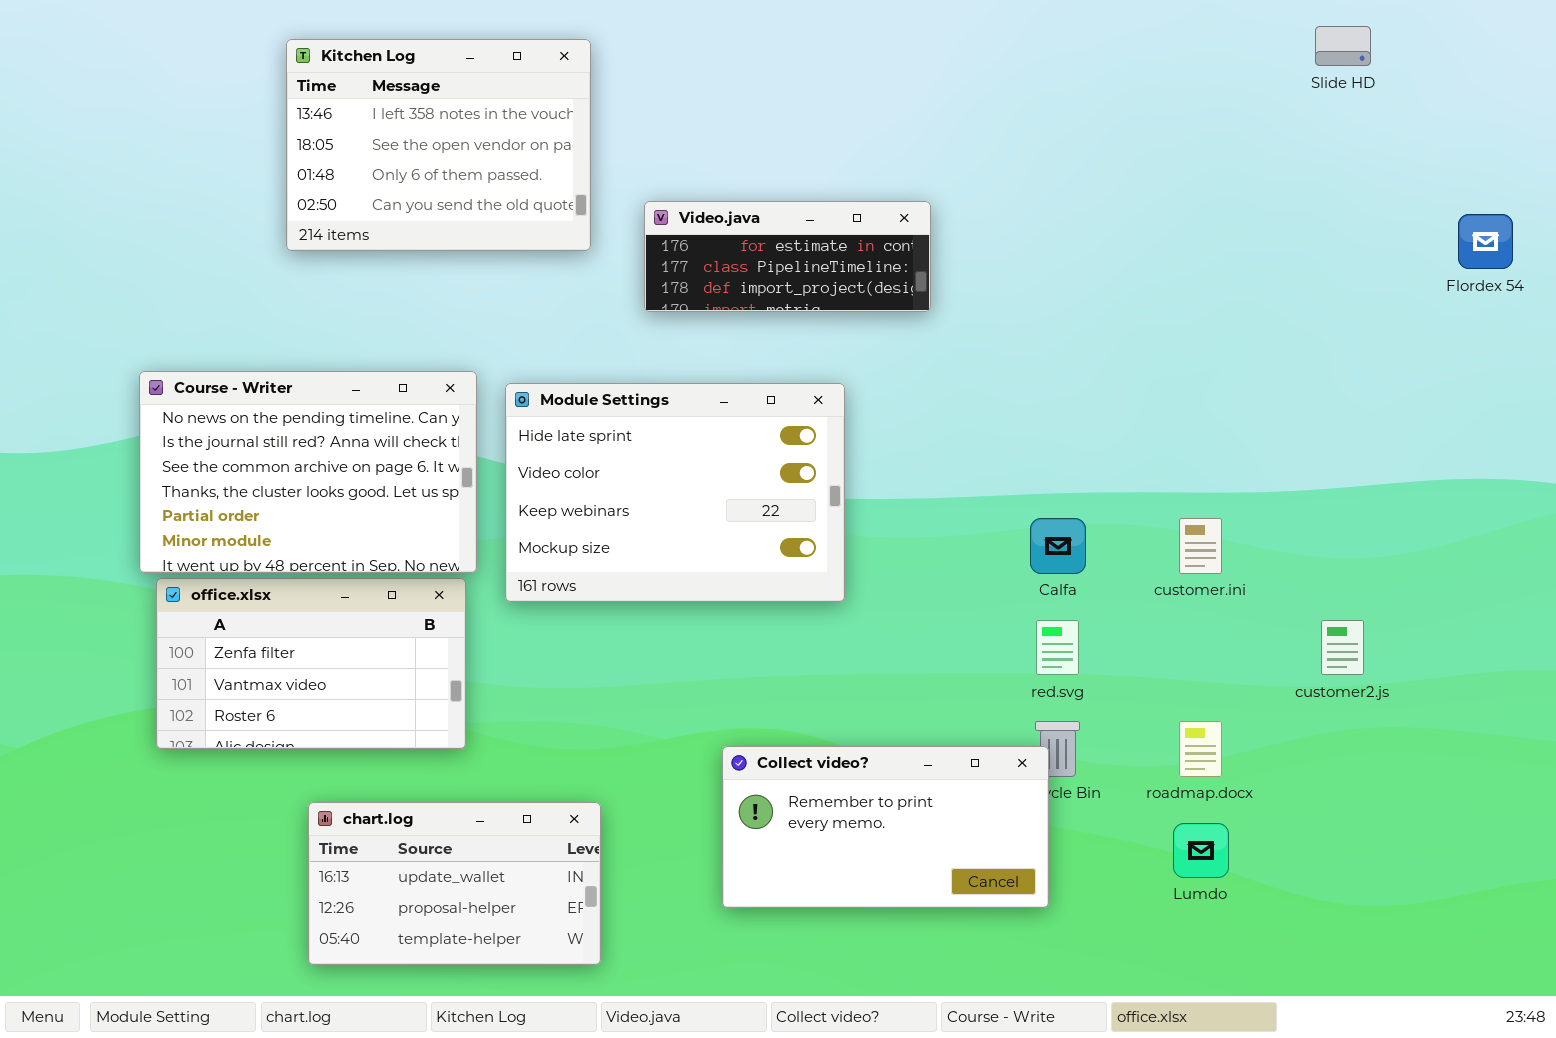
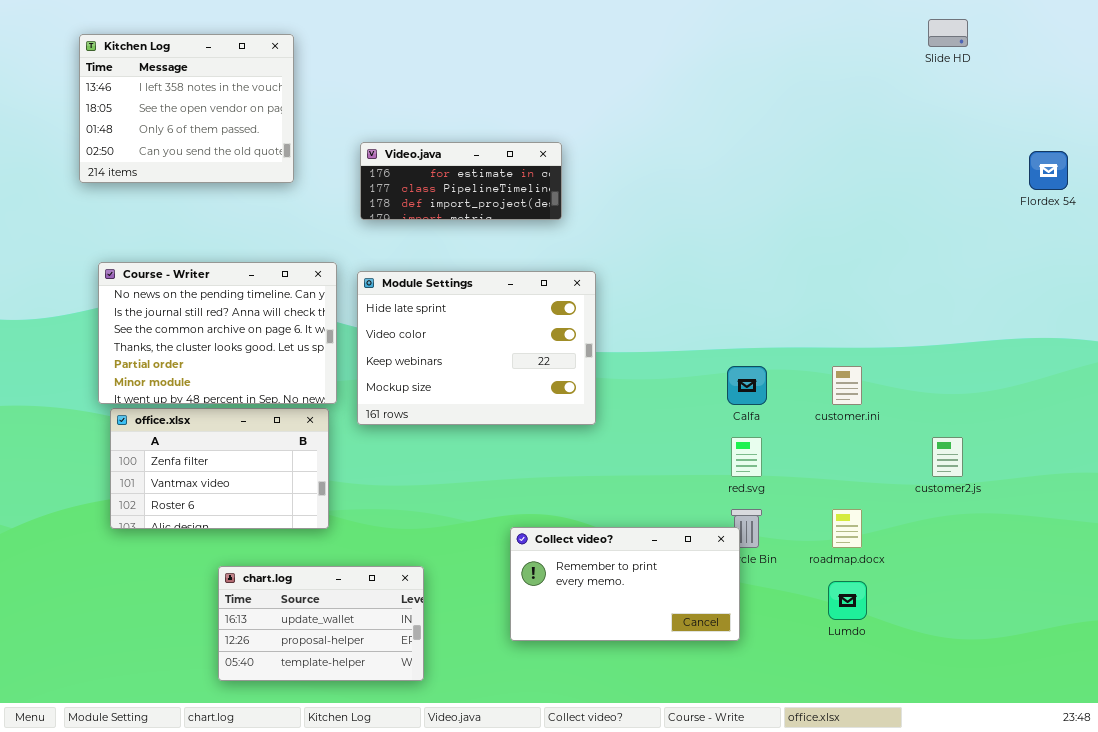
Kitchen Log: [286,39,591,251] -> [79,34,294,183], moved
Video.java: [644,201,931,312] -> [360,142,562,220], moved

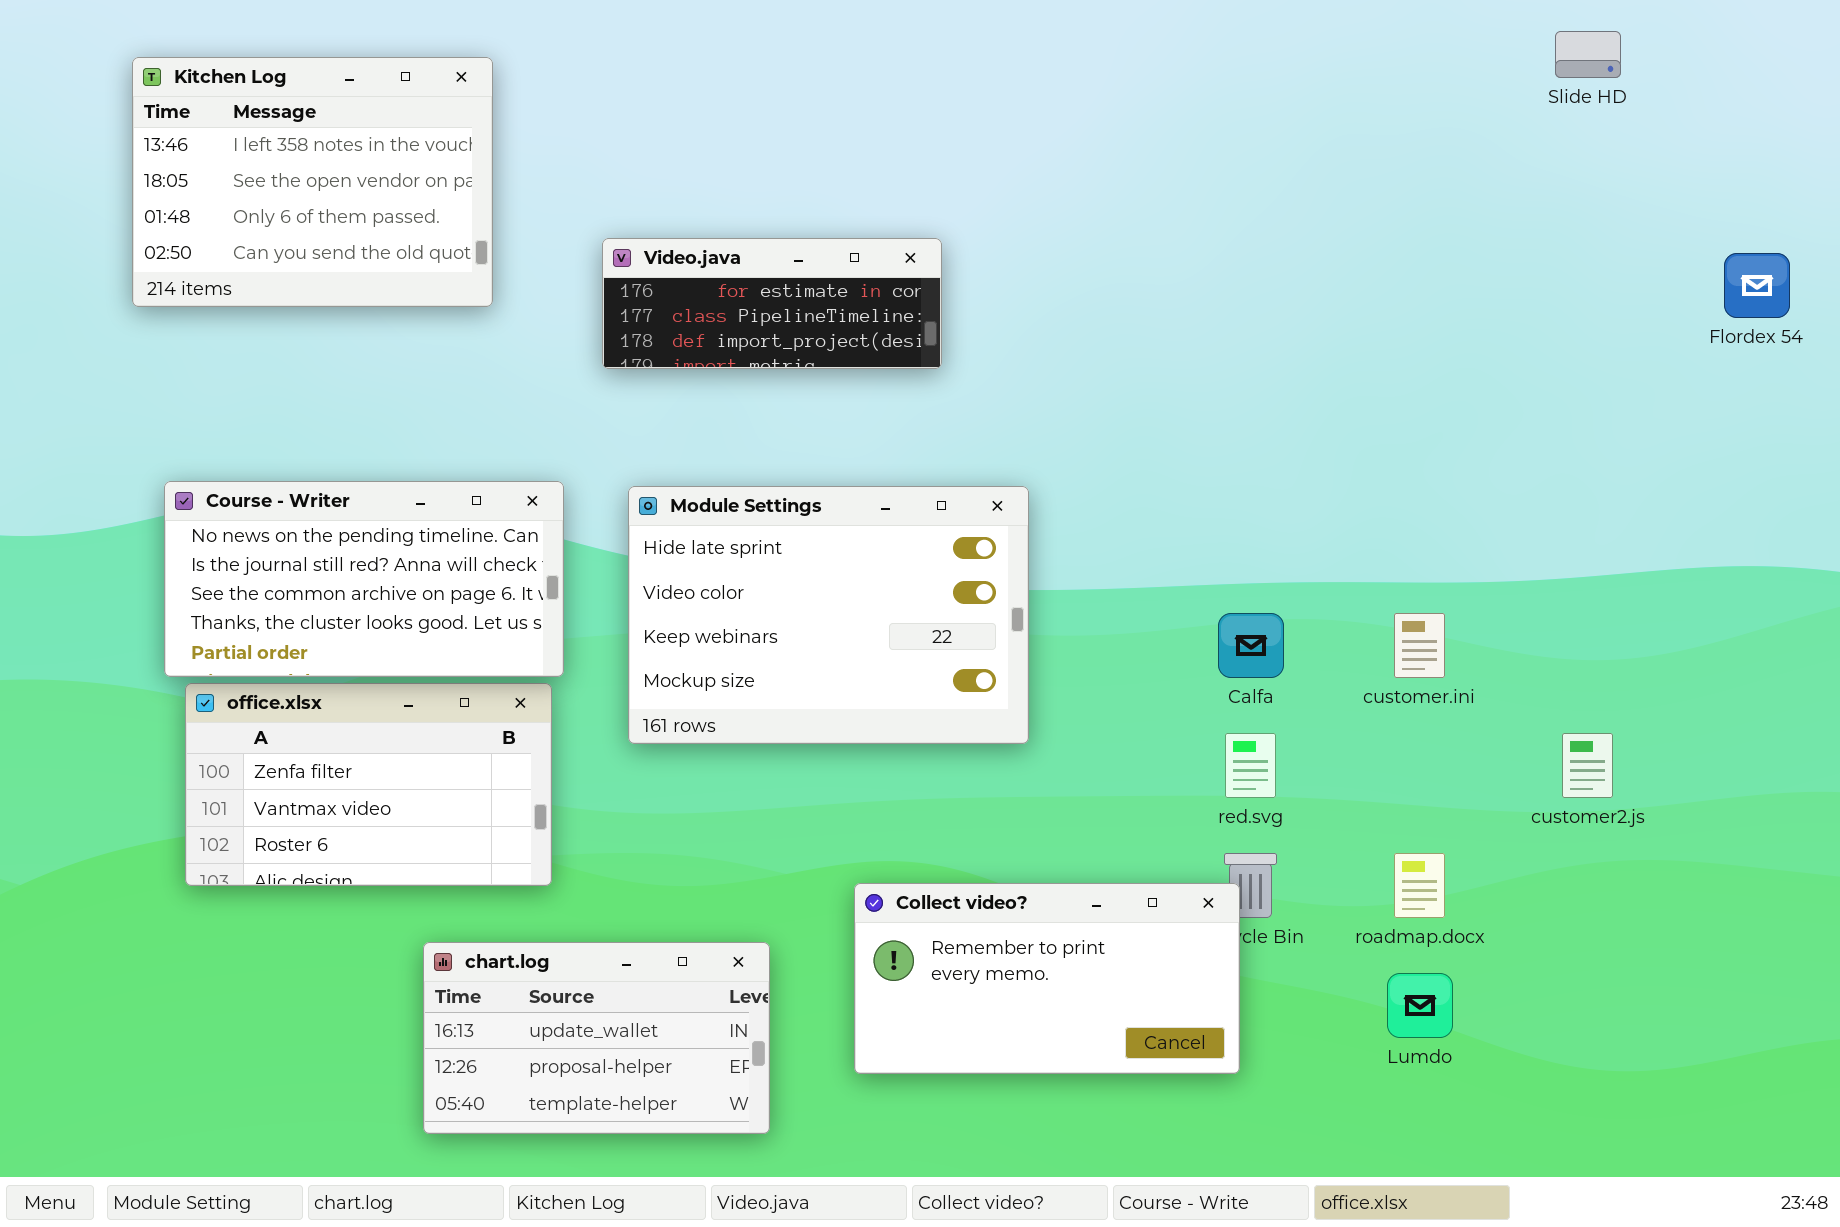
Course - Writer: [98,262,337,404] -> [164,481,564,677], resized
Module Settings: [357,271,596,425] -> [628,486,1029,744], moved
chart.log: [218,566,424,681] -> [423,942,770,1134], moved

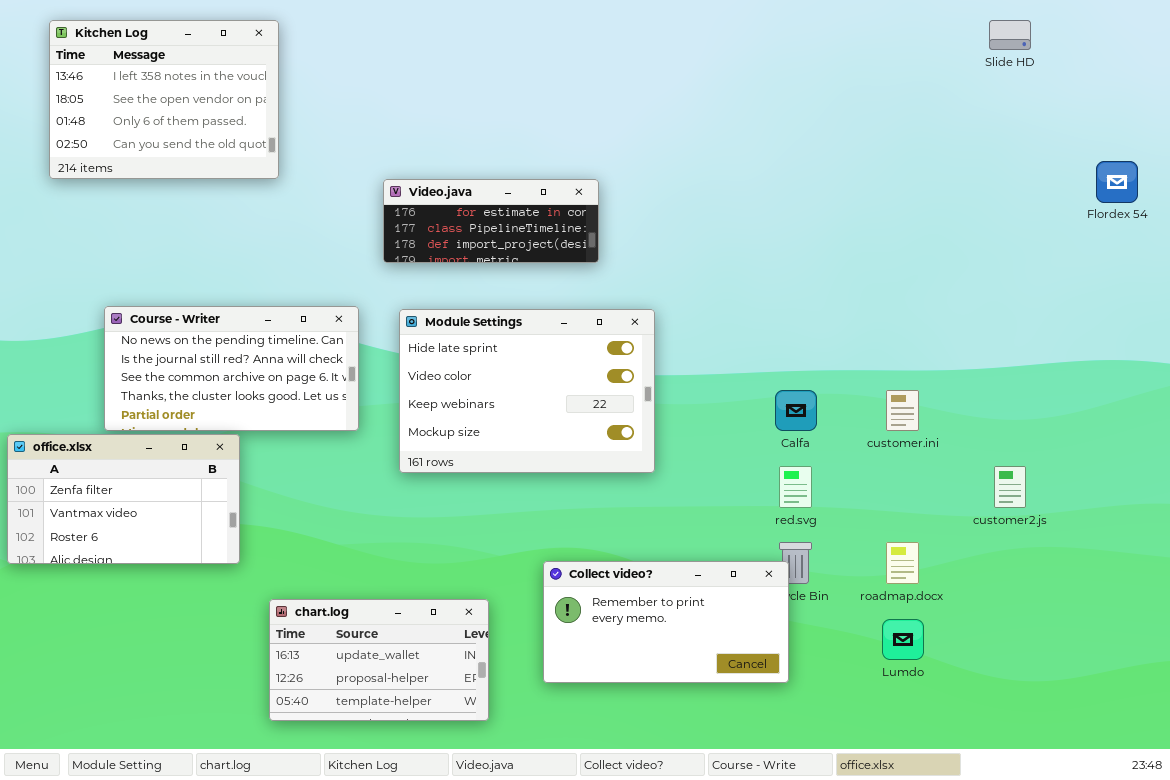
Kitchen Log: [132,57,493,307] -> [49,20,279,179], moved
Video.java: [602,238,942,369] -> [383,179,599,263], moved
office.xlsx: [185,683,552,886] -> [7,434,240,564], moved

